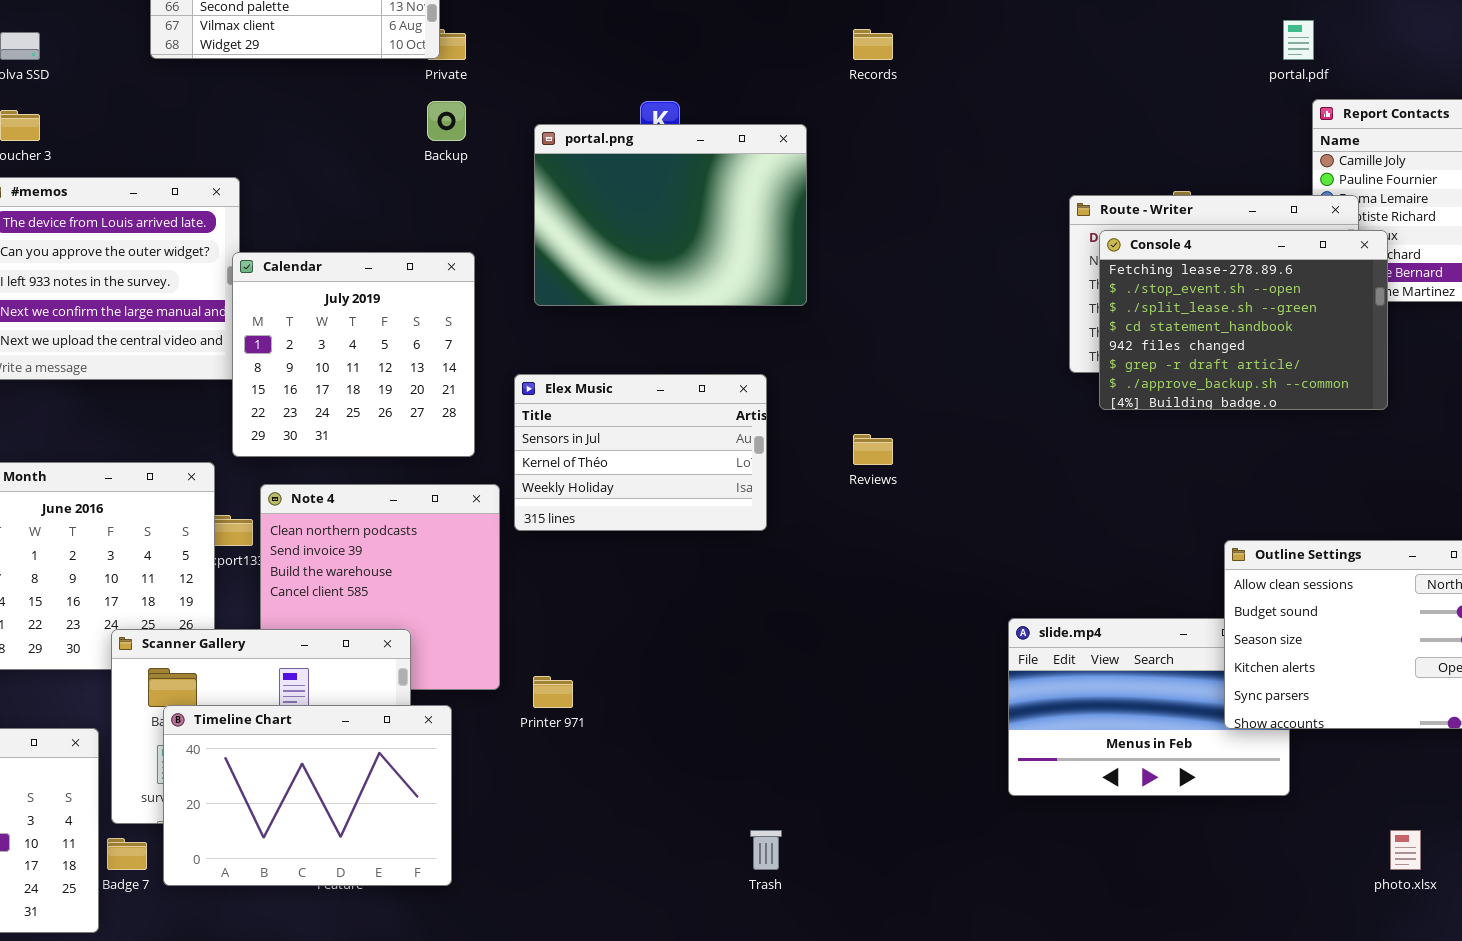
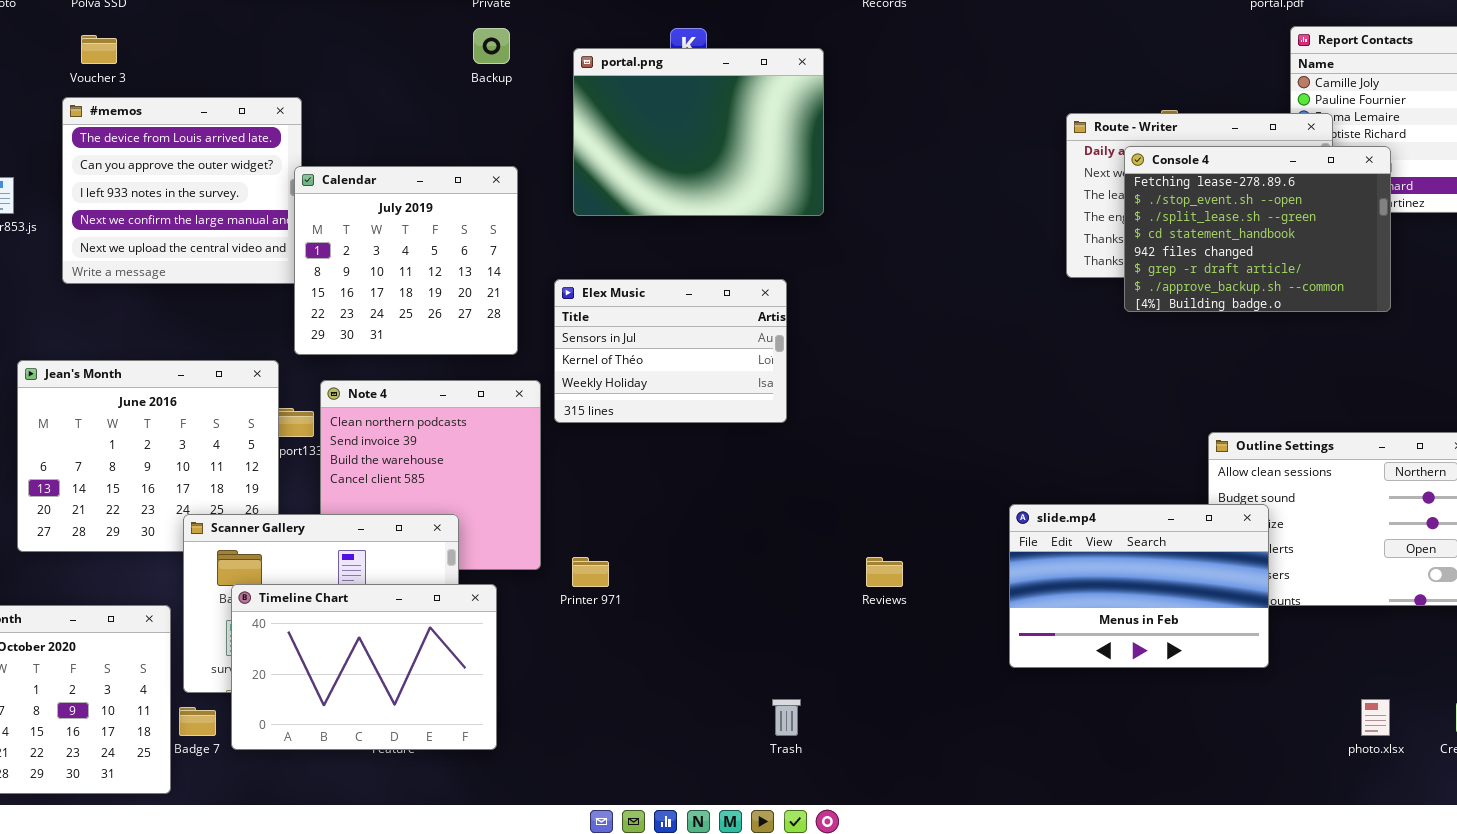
Console 4: [1099,230,1388,410] -> [1124,146,1391,312], moved
Reviews: [853,434,893,465] -> [866,557,903,587], moved
slide.mp4: [1008,618,1290,796] -> [1009,504,1269,668], raised

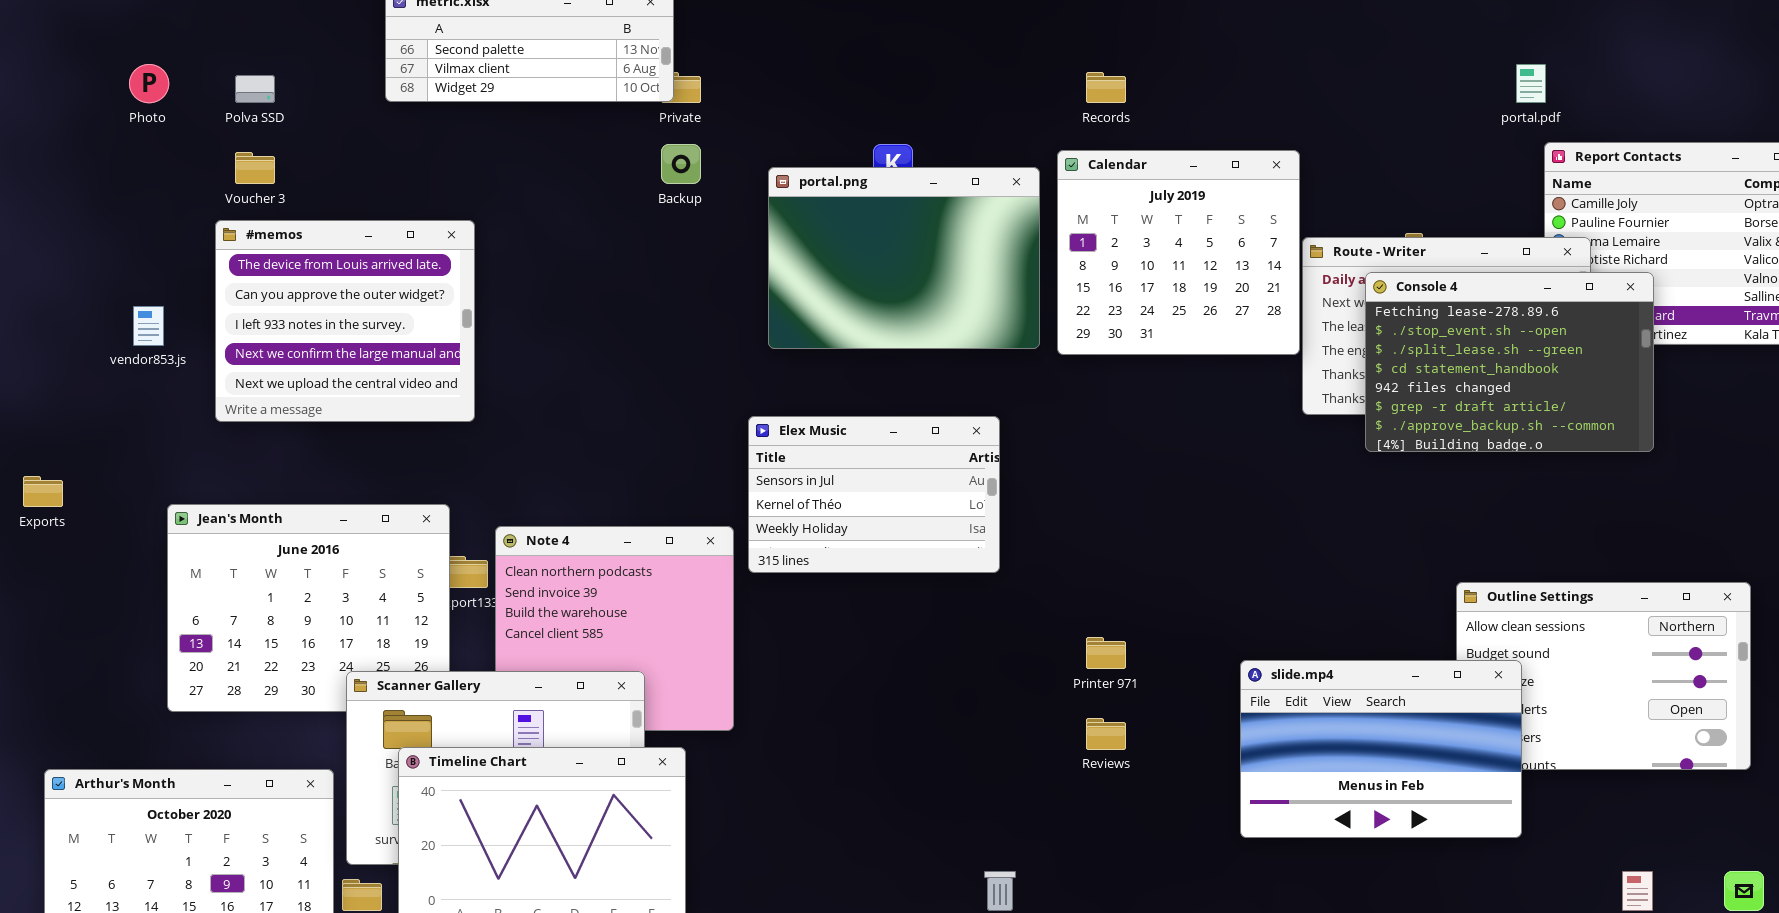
Calendar: [294,166,518,355] -> [1057,150,1300,355], moved
Printer 971: [572,557,609,587] -> [1086,637,1126,669], moved

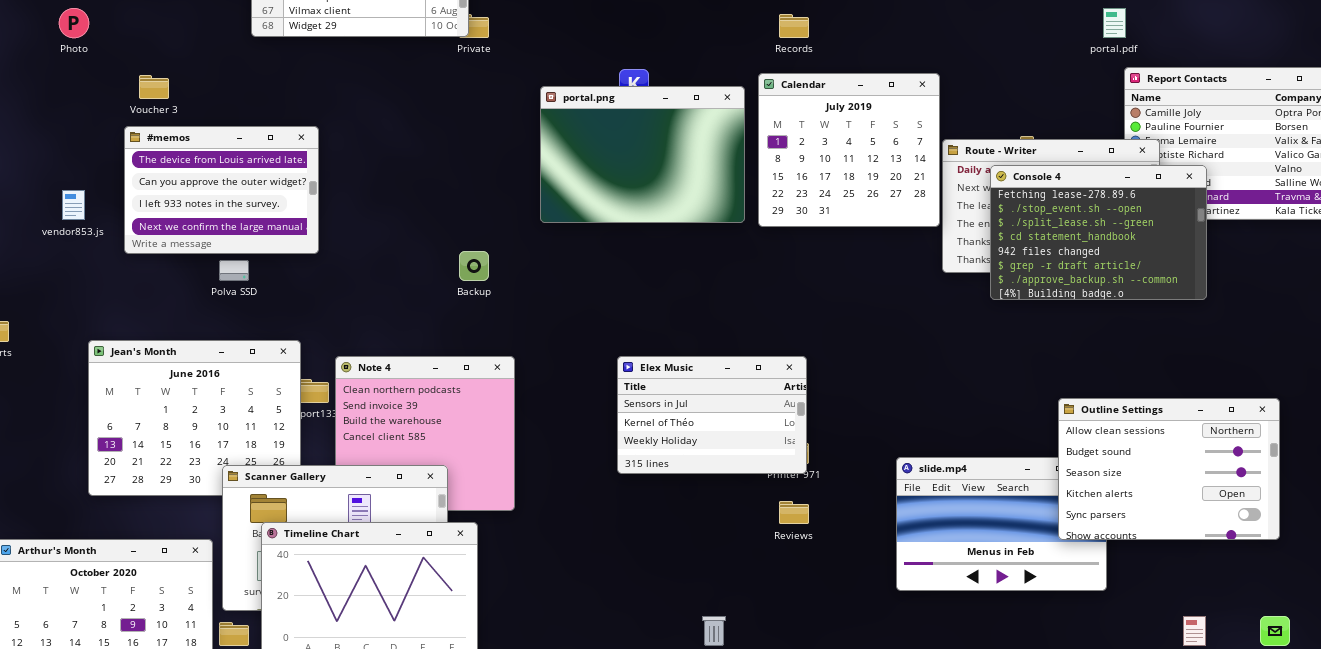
Polva SSD: [235,75,275,103] -> [219,260,249,281], moved
Backup: [661,144,701,184] -> [459,251,489,281], moved
#memos: [215,220,475,422] -> [124,126,319,254], resized
Elex Music: [748,416,1000,573] -> [617,356,807,474], moved
Outline Settings: [1456,582,1751,770] -> [1058,398,1280,540], raised

